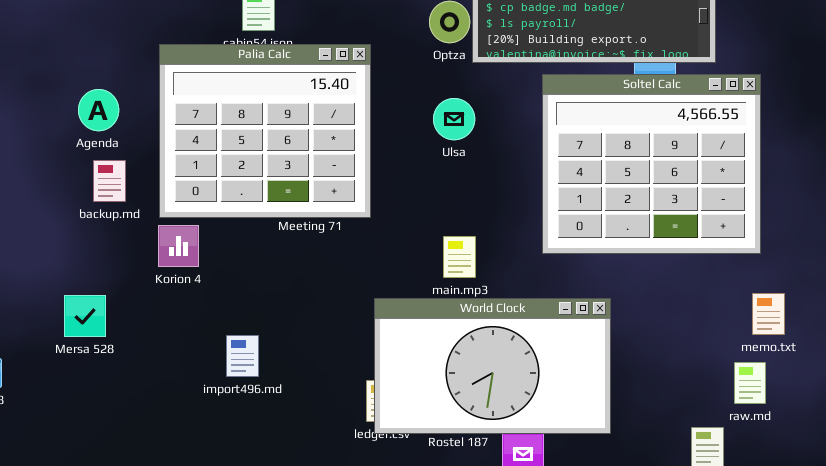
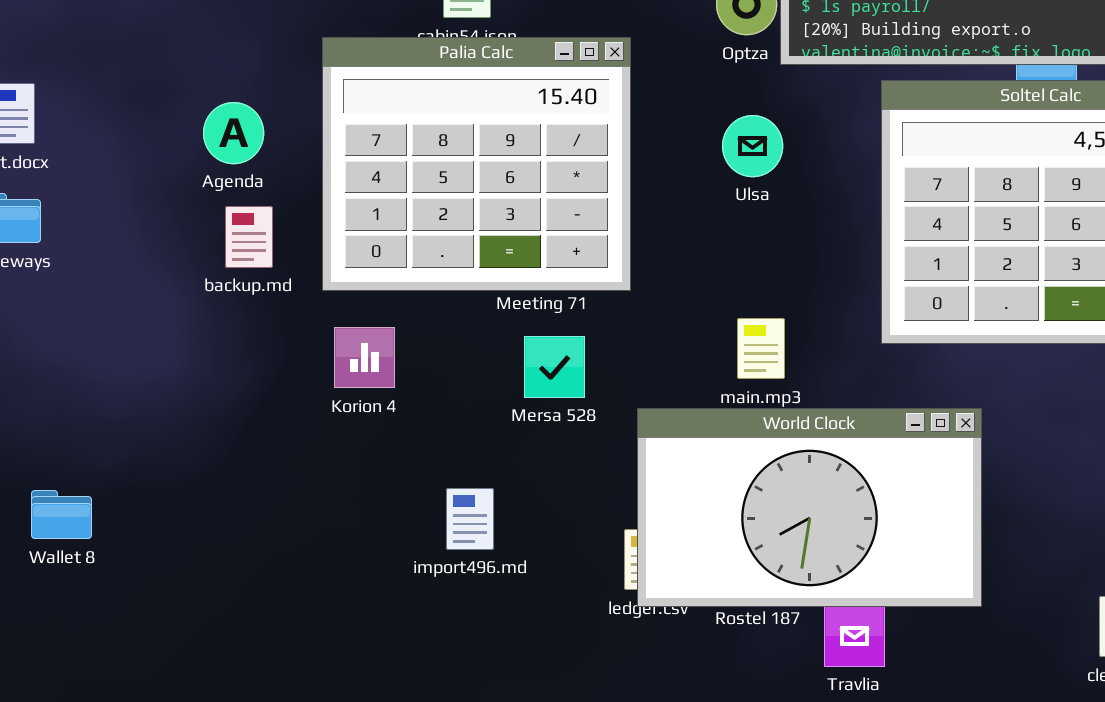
Korion 4: [158,225,199,267] -> [334,327,395,388], moved
Mersa 528: [64,295,106,337] -> [524,336,585,398], moved
import496.md: [226,335,259,377] -> [446,488,494,550], moved

